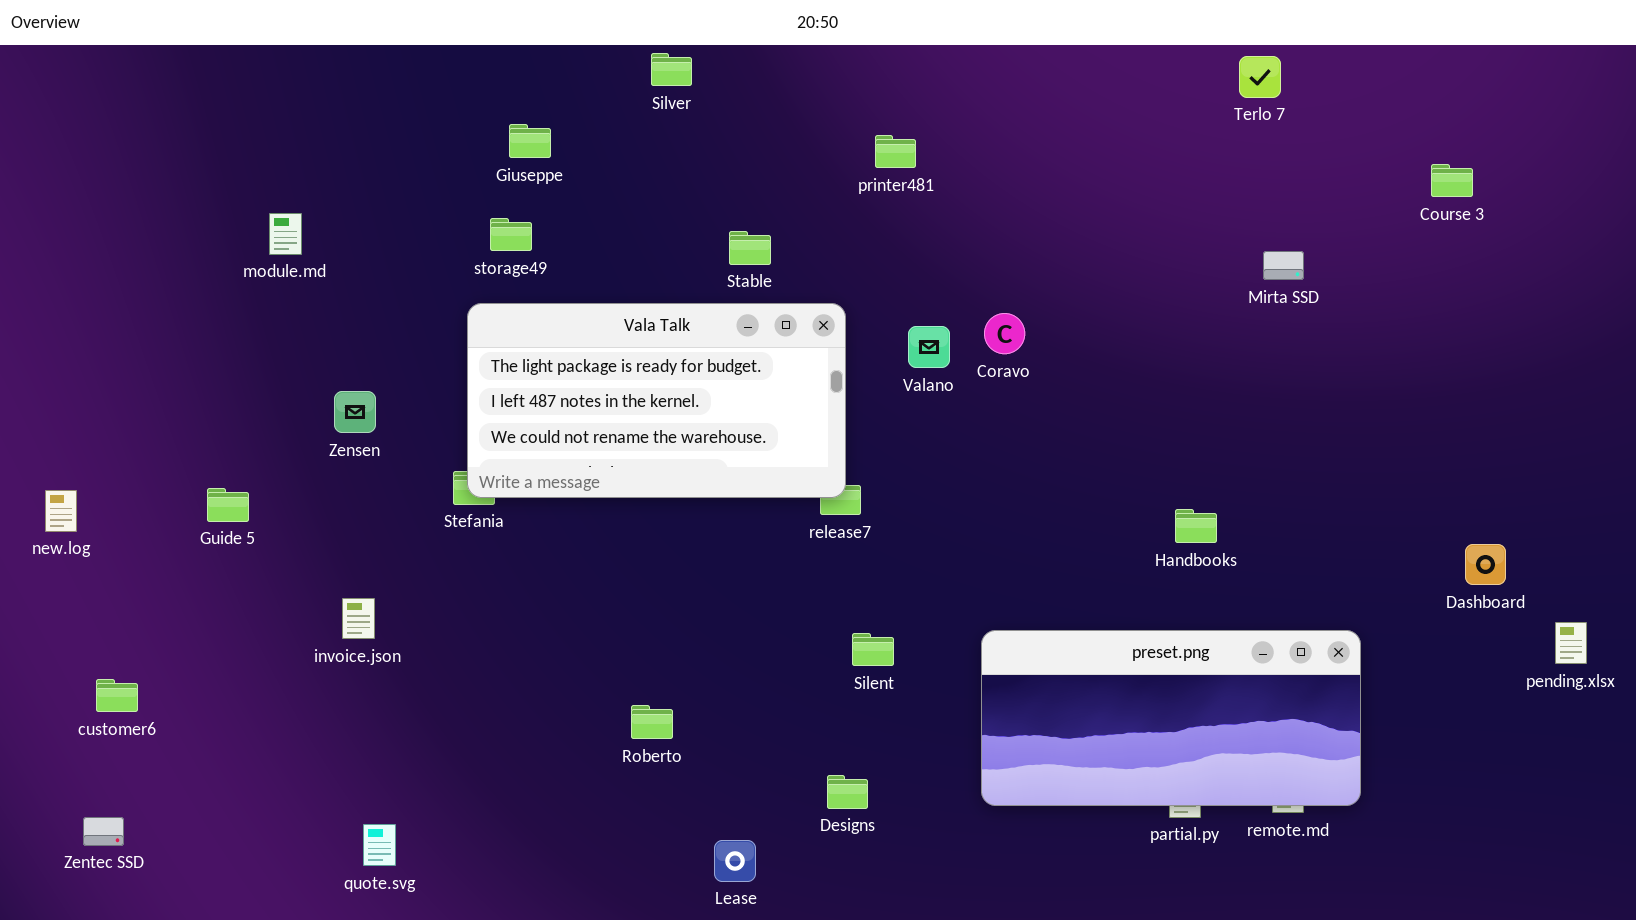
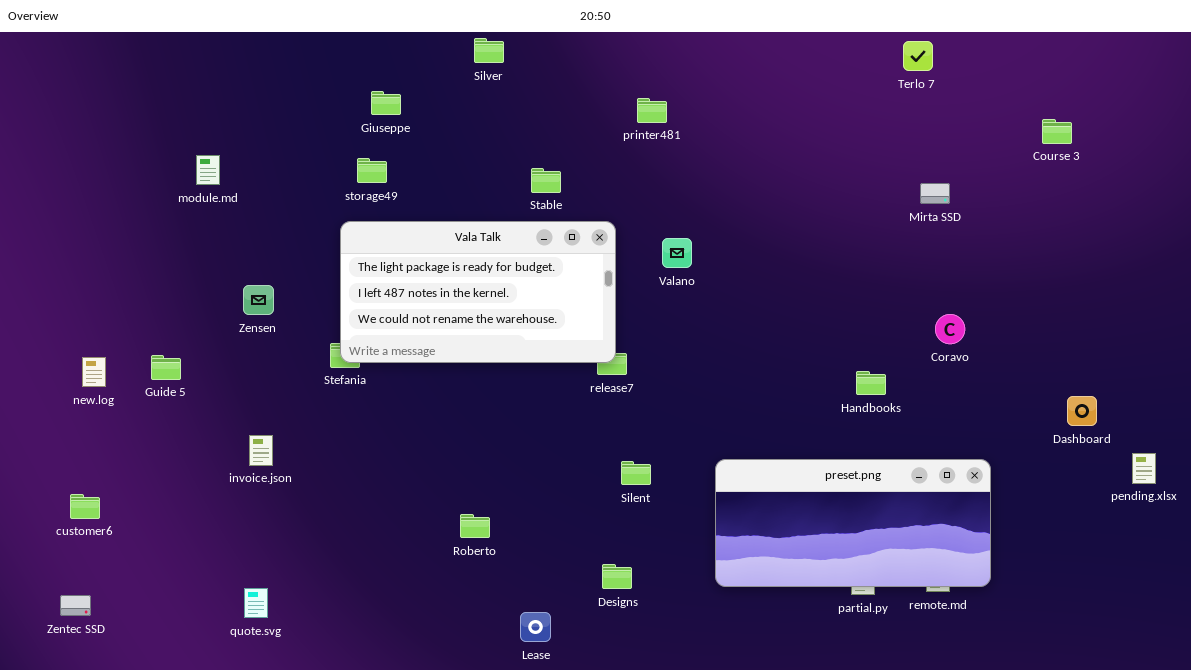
Coravo: [984,313,1025,354] -> [935,314,965,344], moved
new.log: [45,490,77,532] -> [82,357,106,387], moved
quote.svg: [363,824,396,866] -> [244,588,268,618], moved

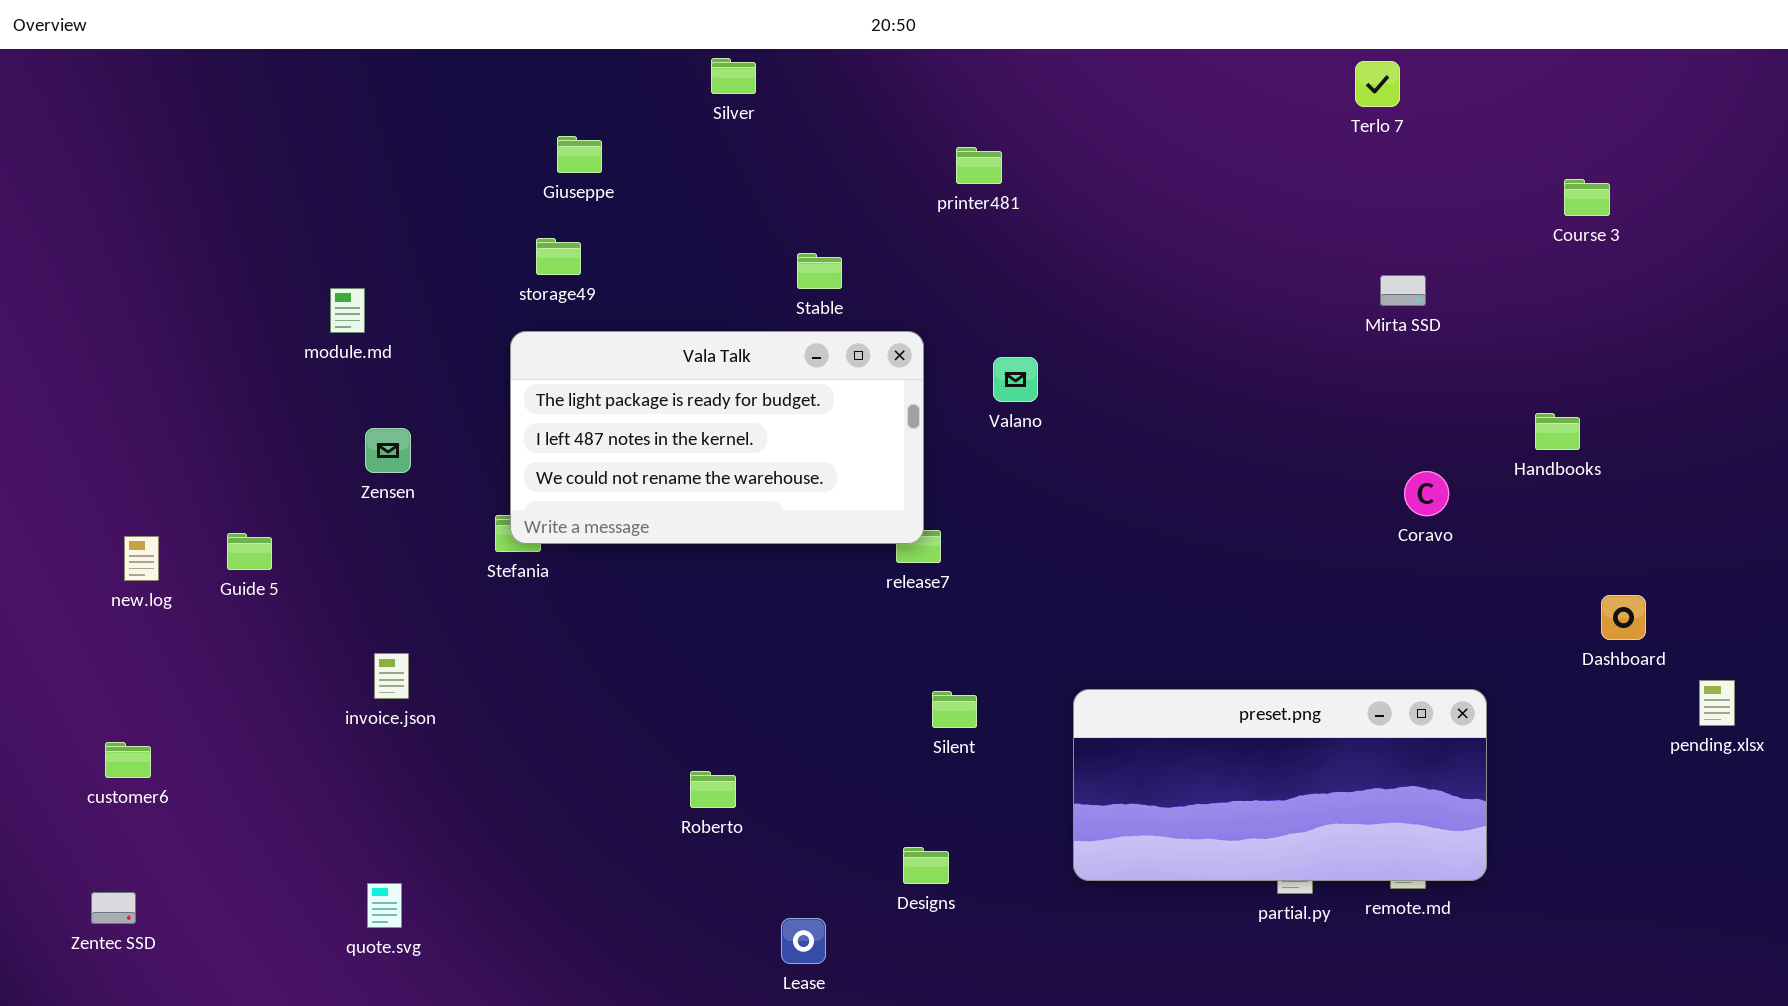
module.md: [196,155,220,185] -> [330,288,365,333], moved
Handbooks: [856,371,886,395] -> [1535,413,1580,450], moved

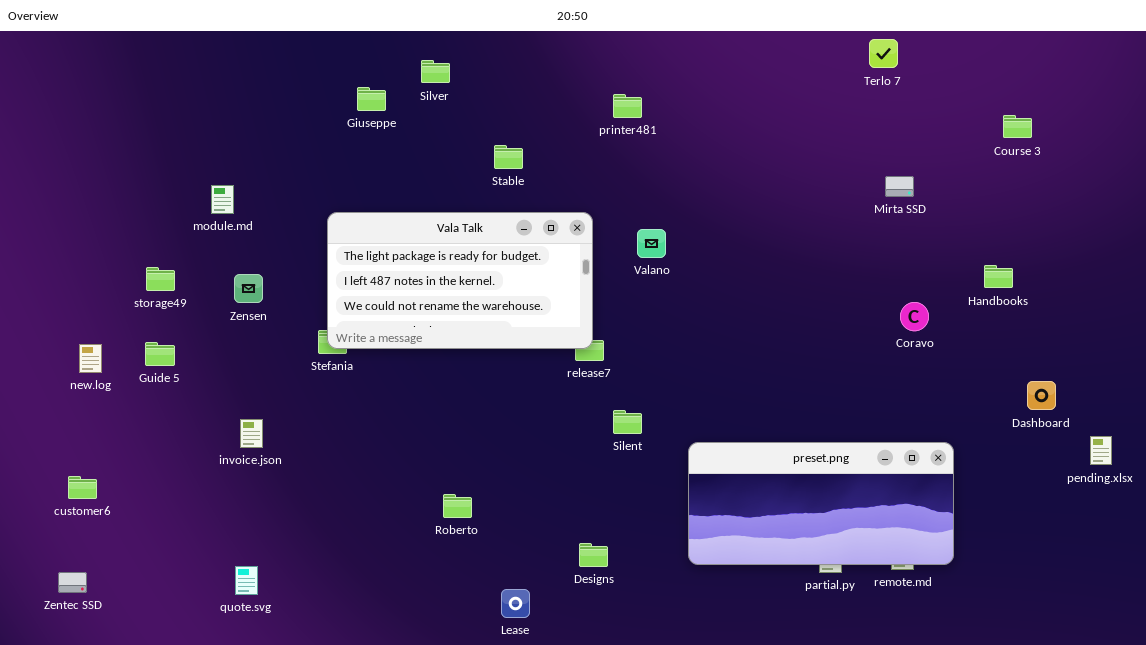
Silver: [711,58,756,94] -> [421,60,450,83], moved
storage49: [536,238,581,275] -> [146,267,175,291], moved
Stable: [797,253,842,289] -> [494,145,523,169], moved
Silent: [932,691,977,728] -> [613,410,642,434], moved

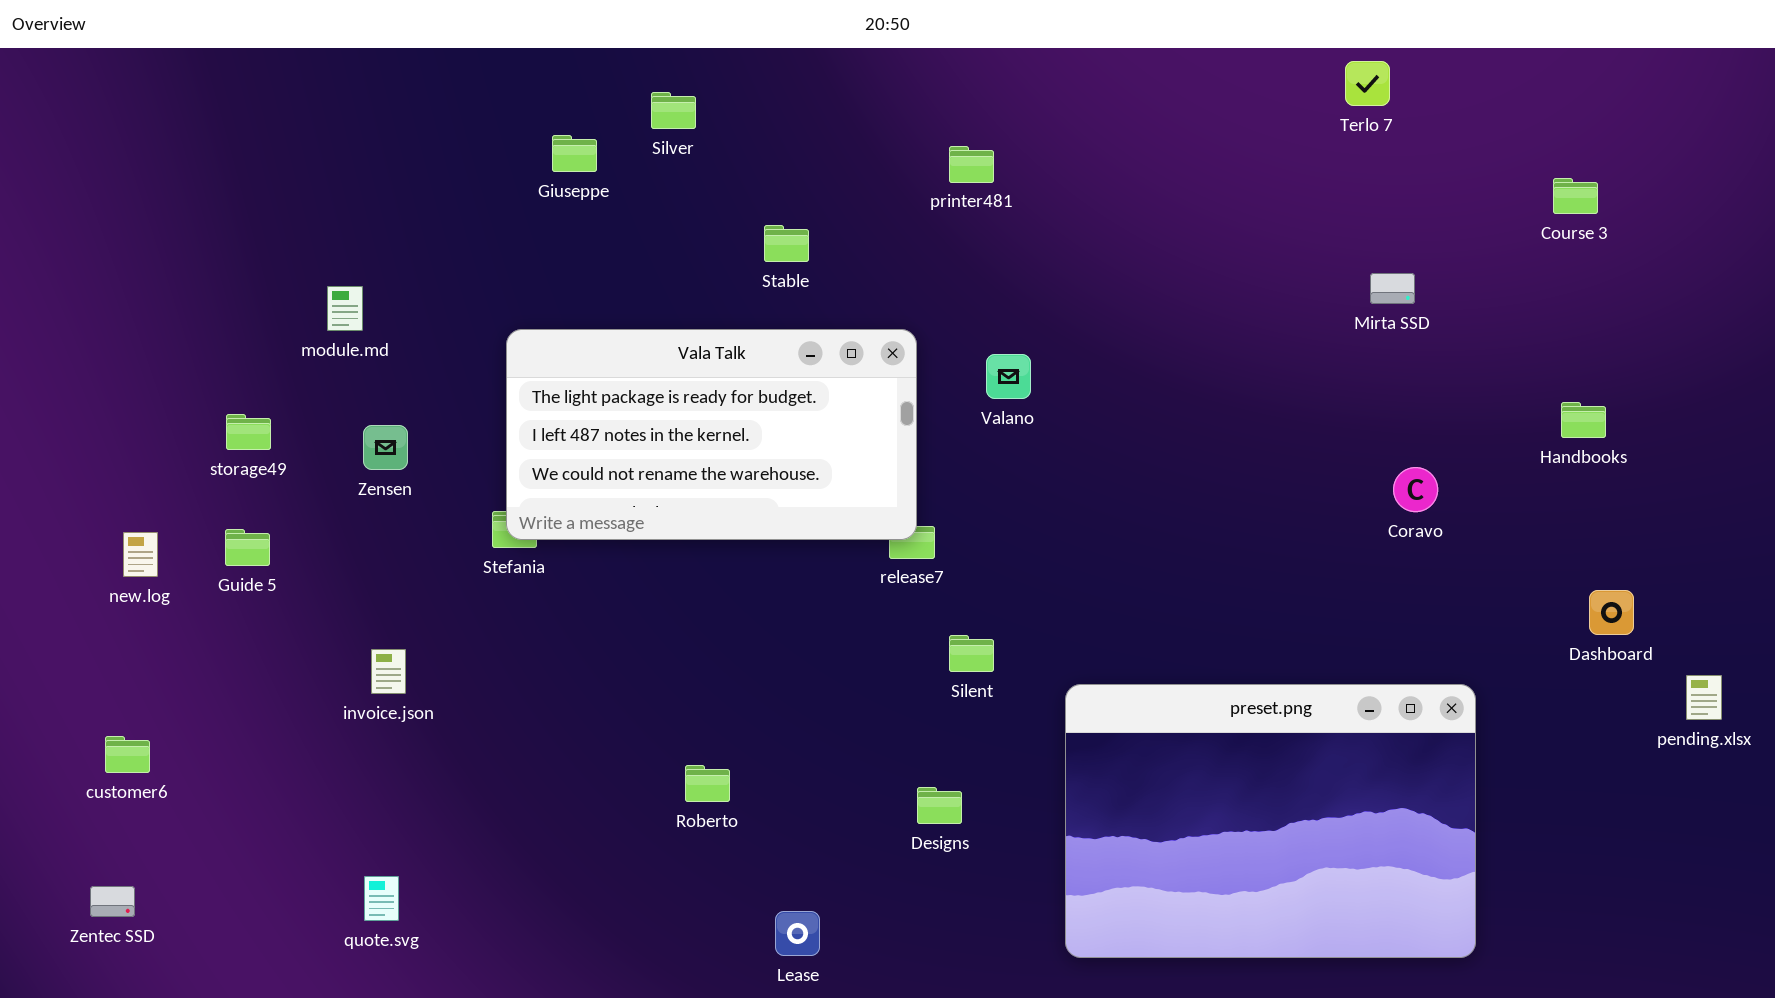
Handbooks: [984,265,1013,288] -> [1561,402,1606,438], moved
preset.png: [688,442,954,565] -> [1065,684,1476,958], resized
Designs: [579,543,608,567] -> [917,787,962,824], moved

